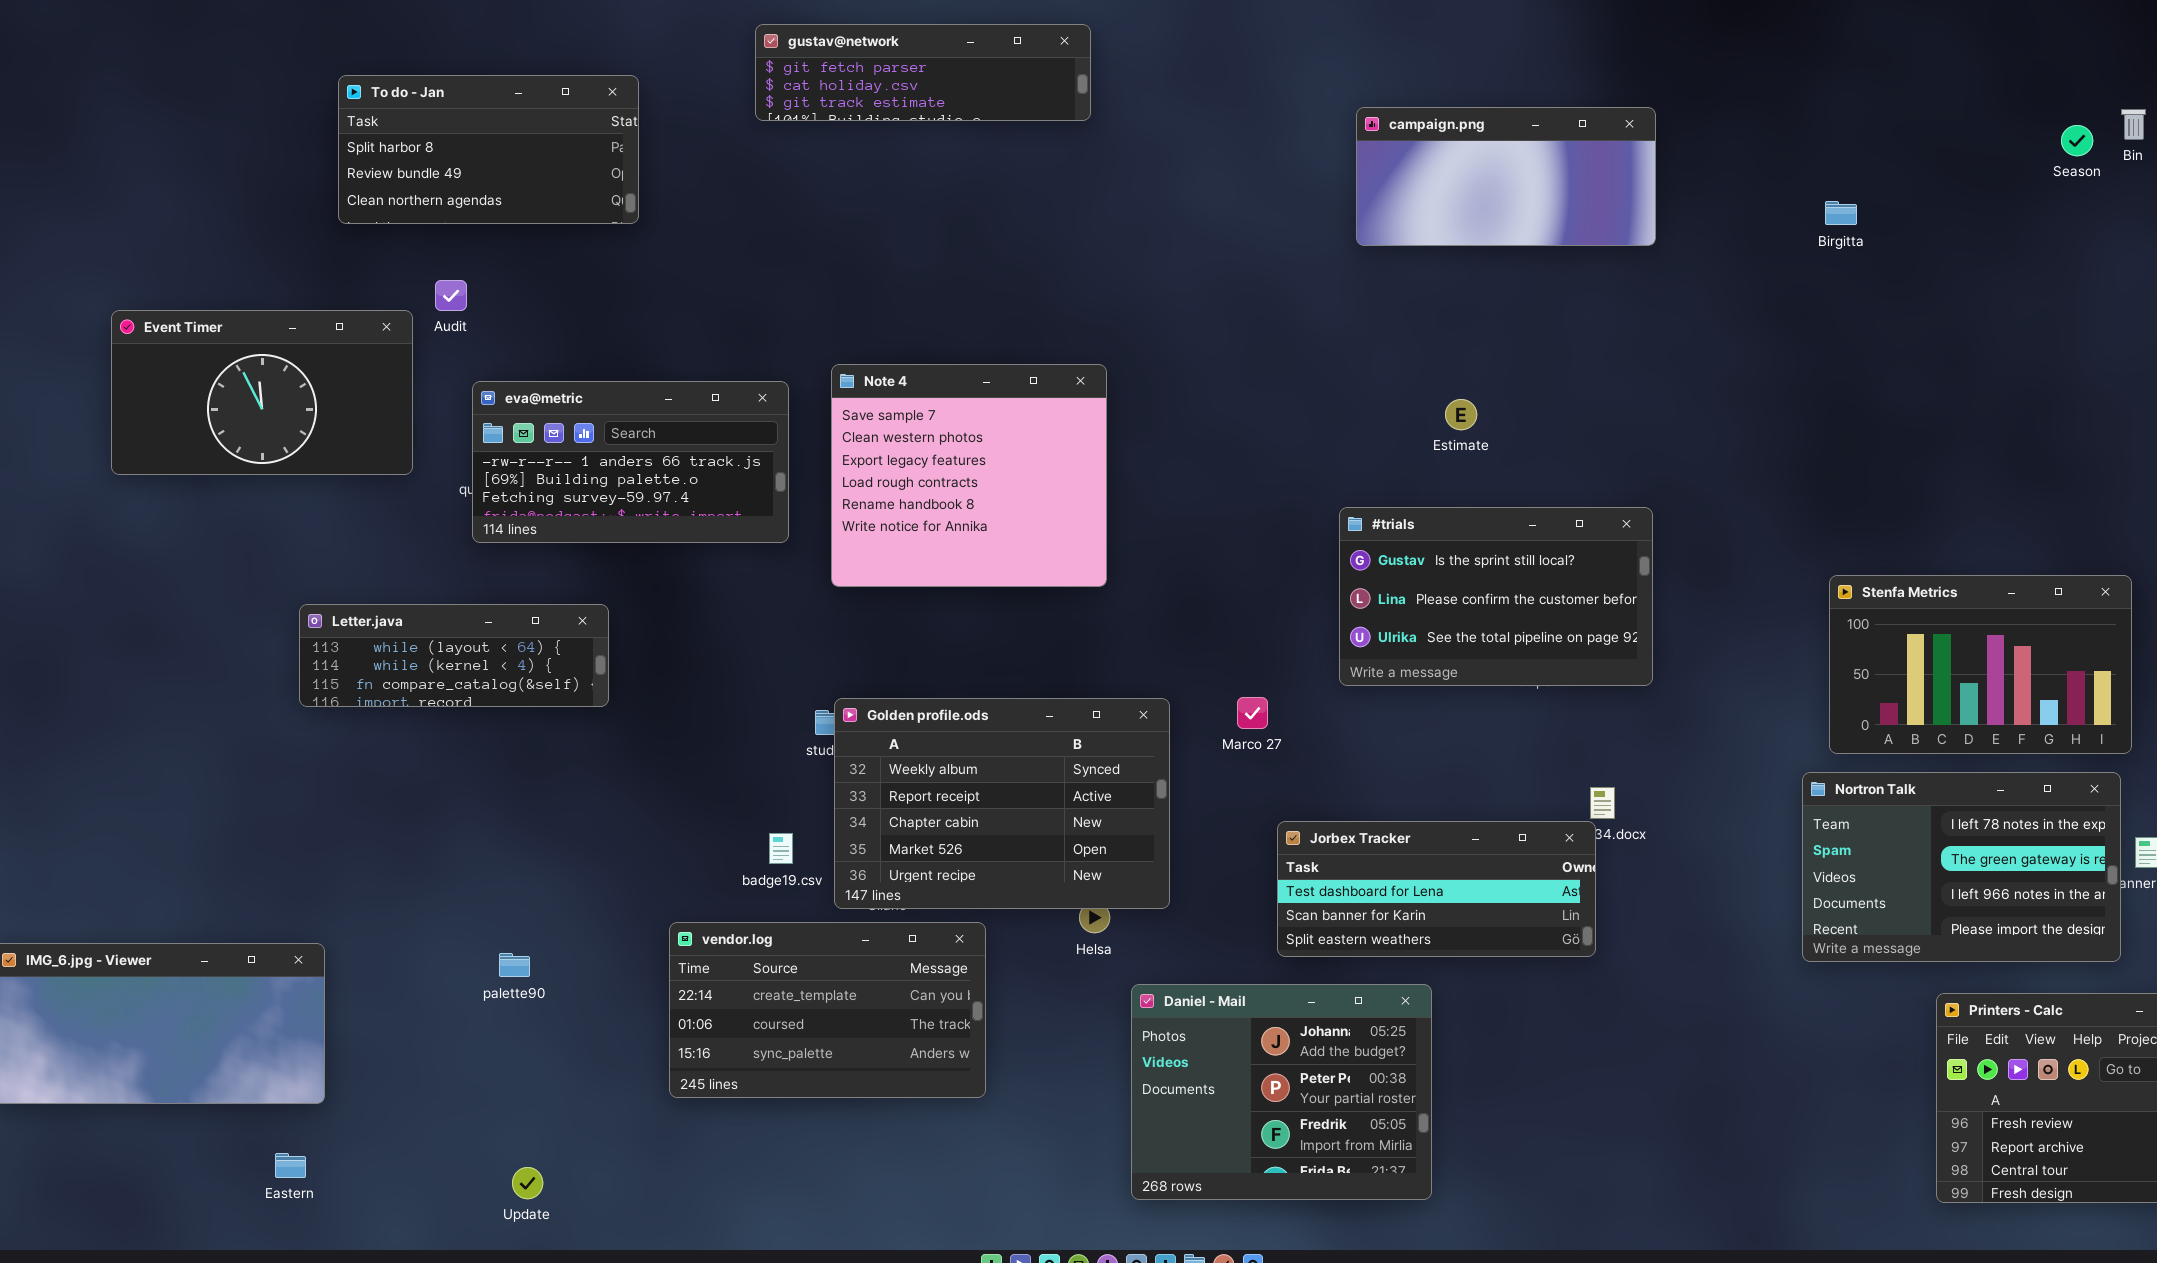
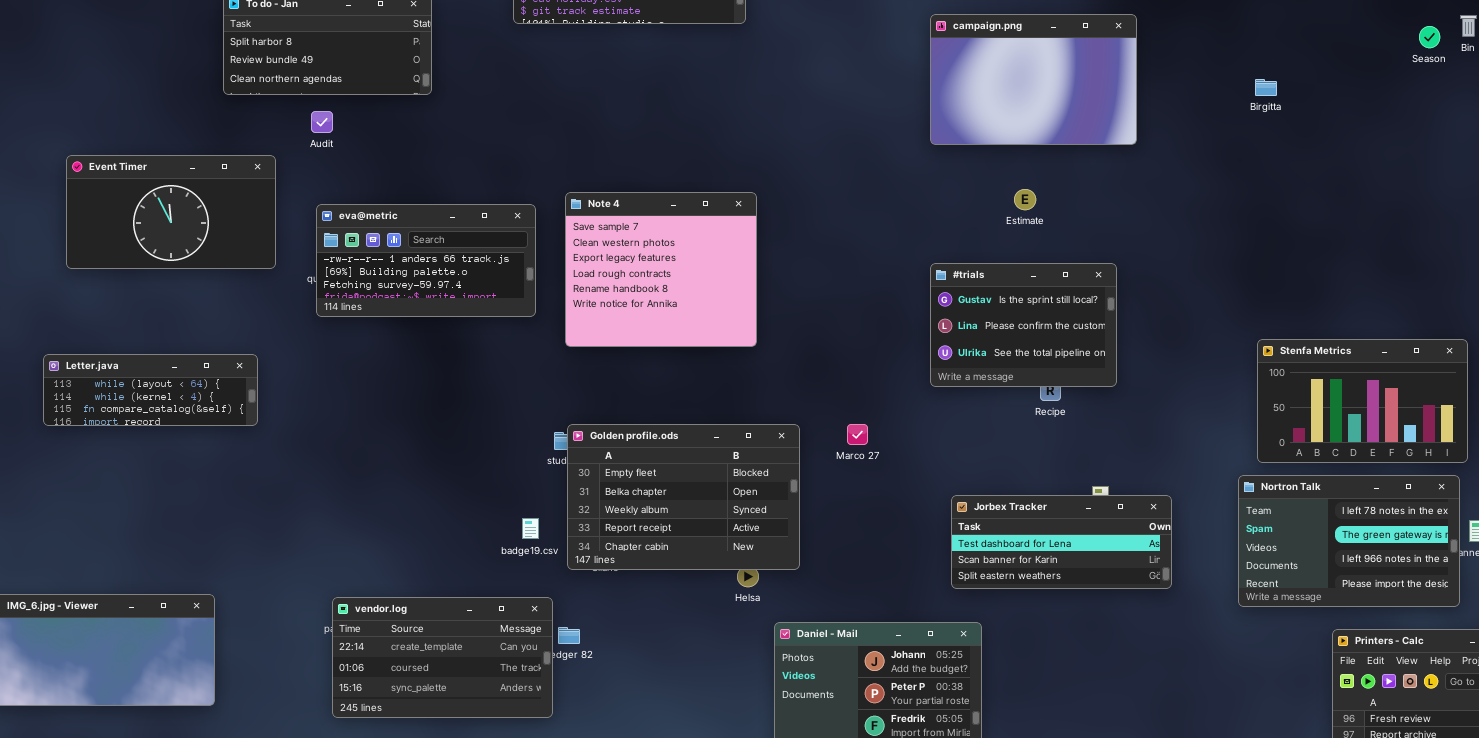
campaign.png: [1356,107,1656,246] -> [930,14,1137,145], resized
Audit: [435,280,467,311] -> [311,111,333,133], moved
Estimate: [1445,399,1477,430] -> [1014,189,1036,210], moved
#trials: [1339,507,1653,686] -> [930,263,1117,387], moved, resized
Letter.java: [299,604,609,707] -> [43,354,258,426], moved
Golden profile.ods: [834,698,1170,909] -> [567,424,800,570], scrolled up 2 rows
Jorbex Tracker: [1277,821,1596,957] -> [951,495,1172,589], moved
vendor.log: [669,922,986,1098] -> [332,597,553,718], moved

